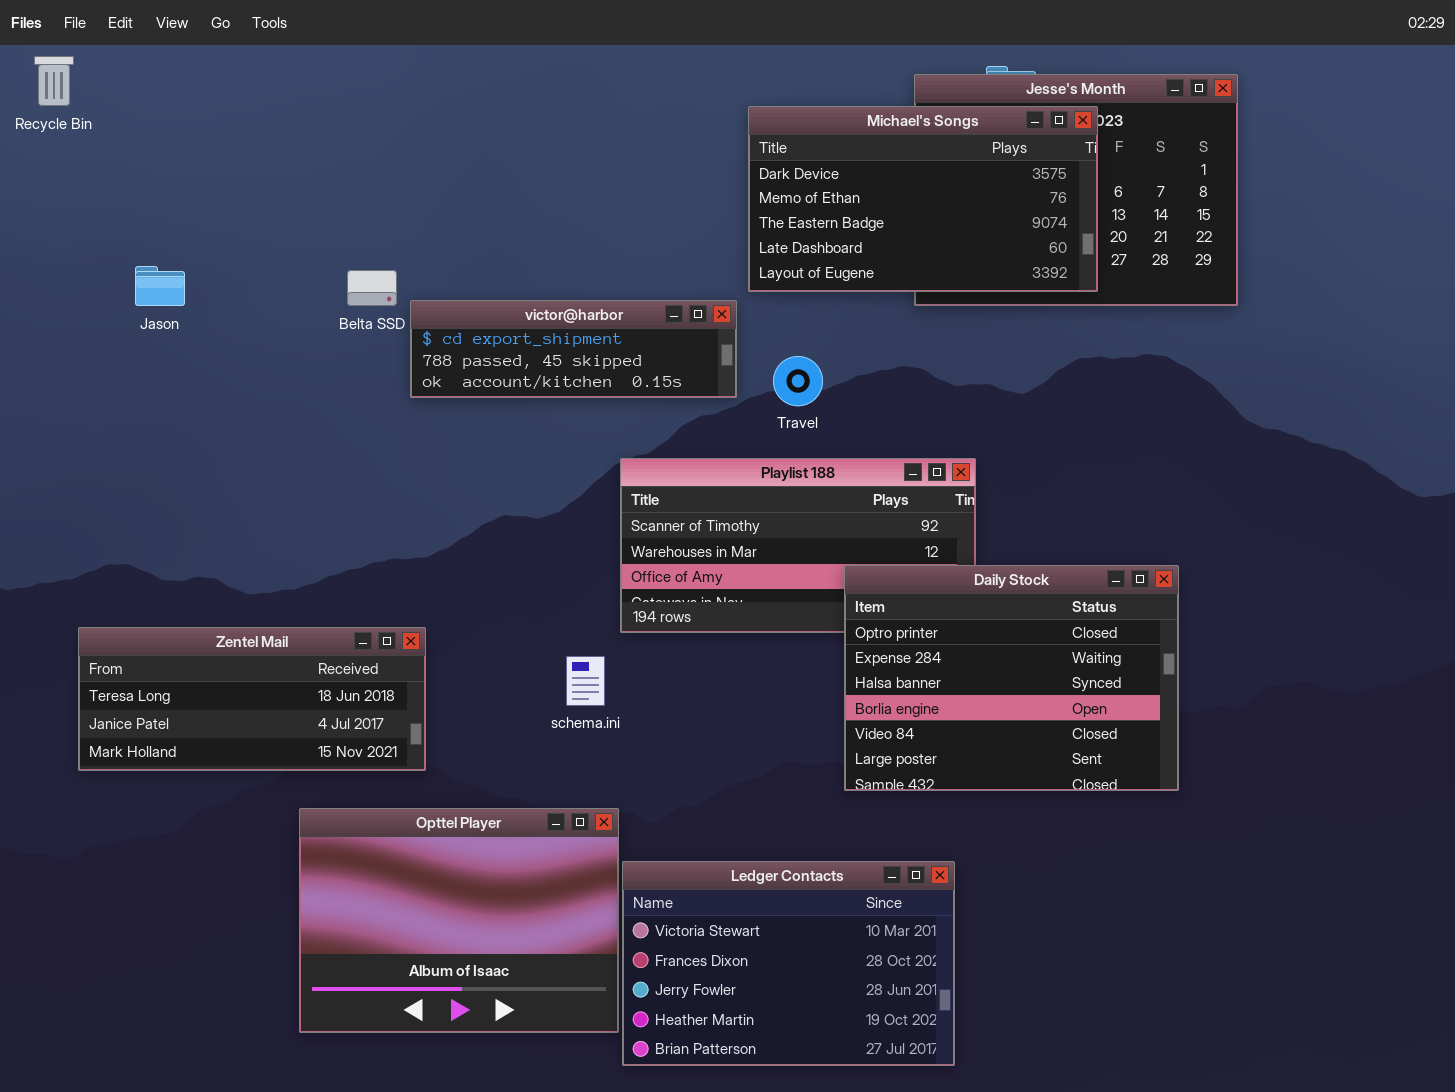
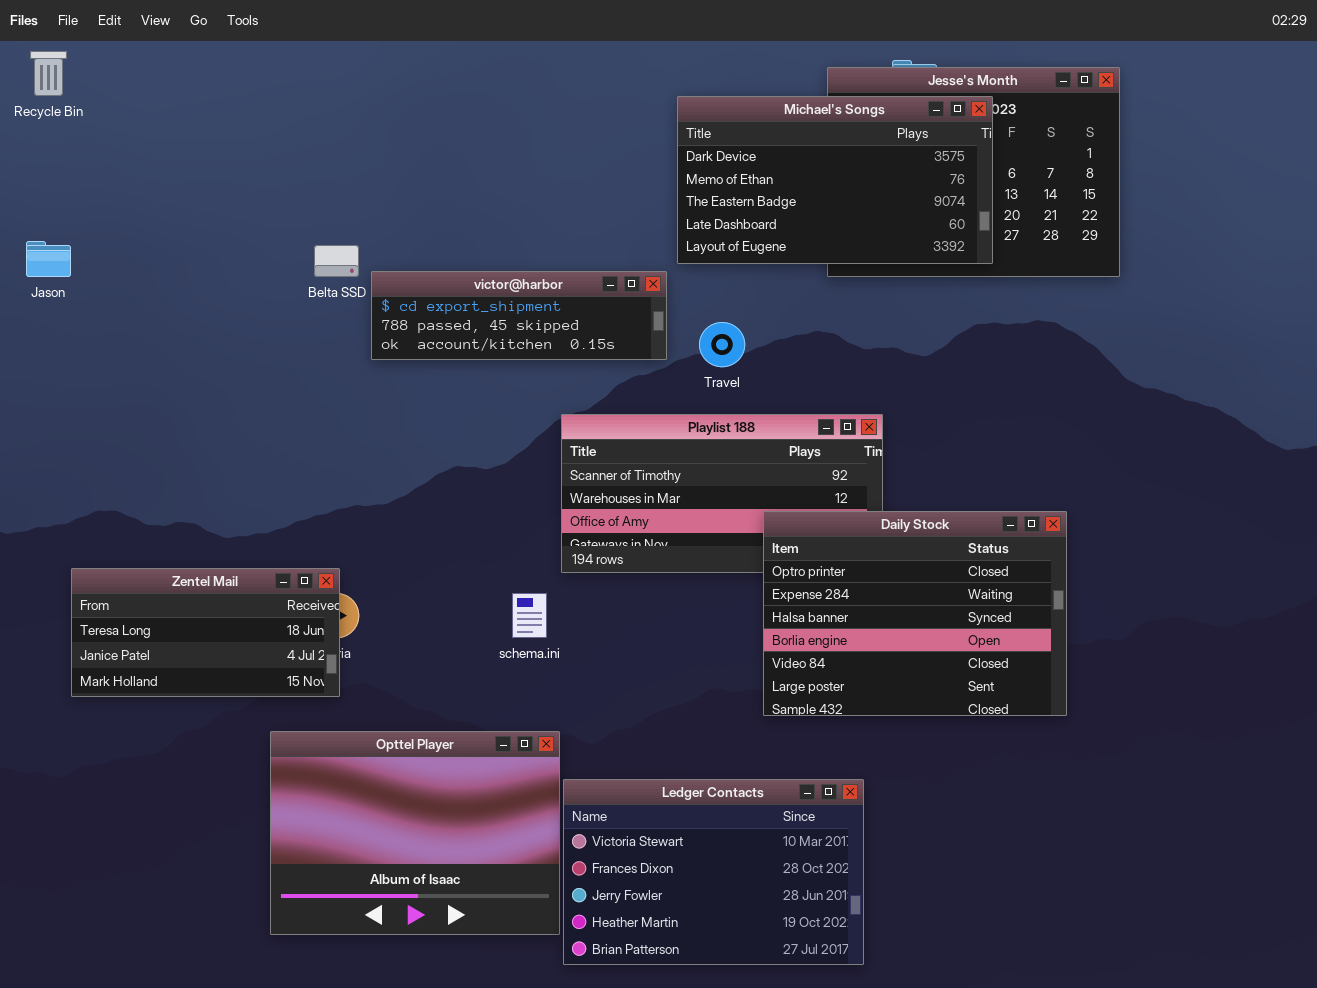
Jason: [135,266,185,306] -> [26,241,71,277], moved
Zentel Mail: [78,627,426,771] -> [71,568,340,697], resized

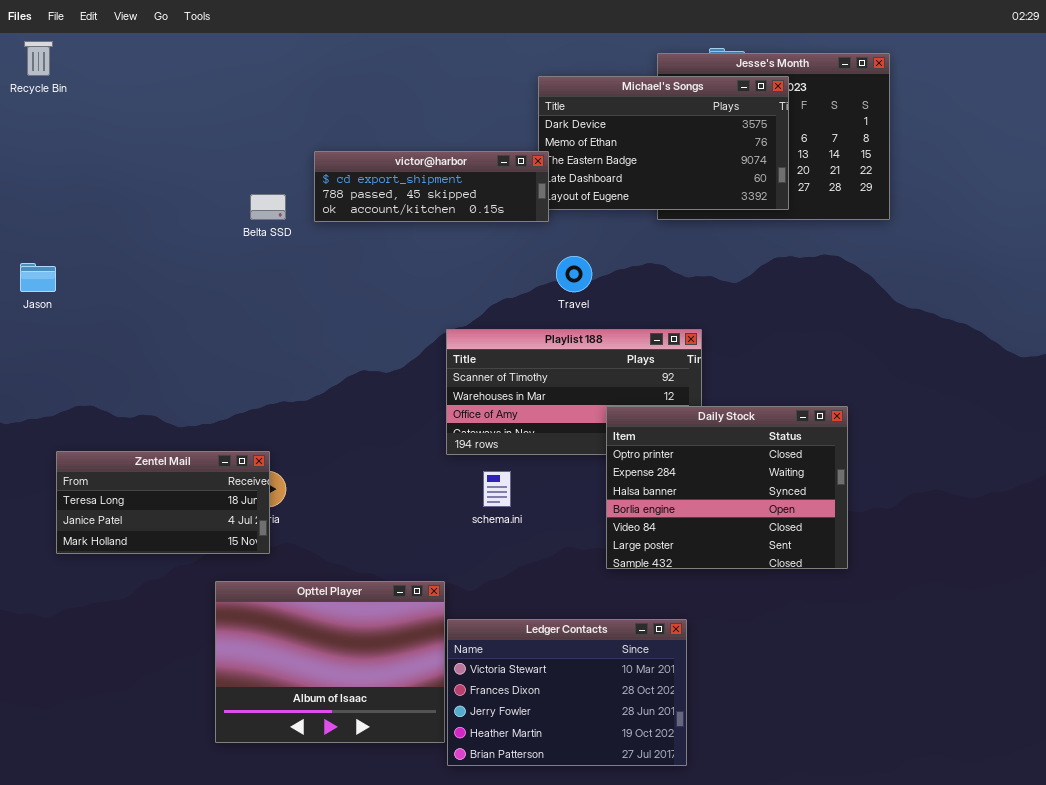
Jason: [26,241,71,277] -> [20,263,56,292], moved
victor@harbor: [371,271,667,360] -> [314,151,549,222], moved
schema.ini: [512,593,547,638] -> [483,471,511,507], moved

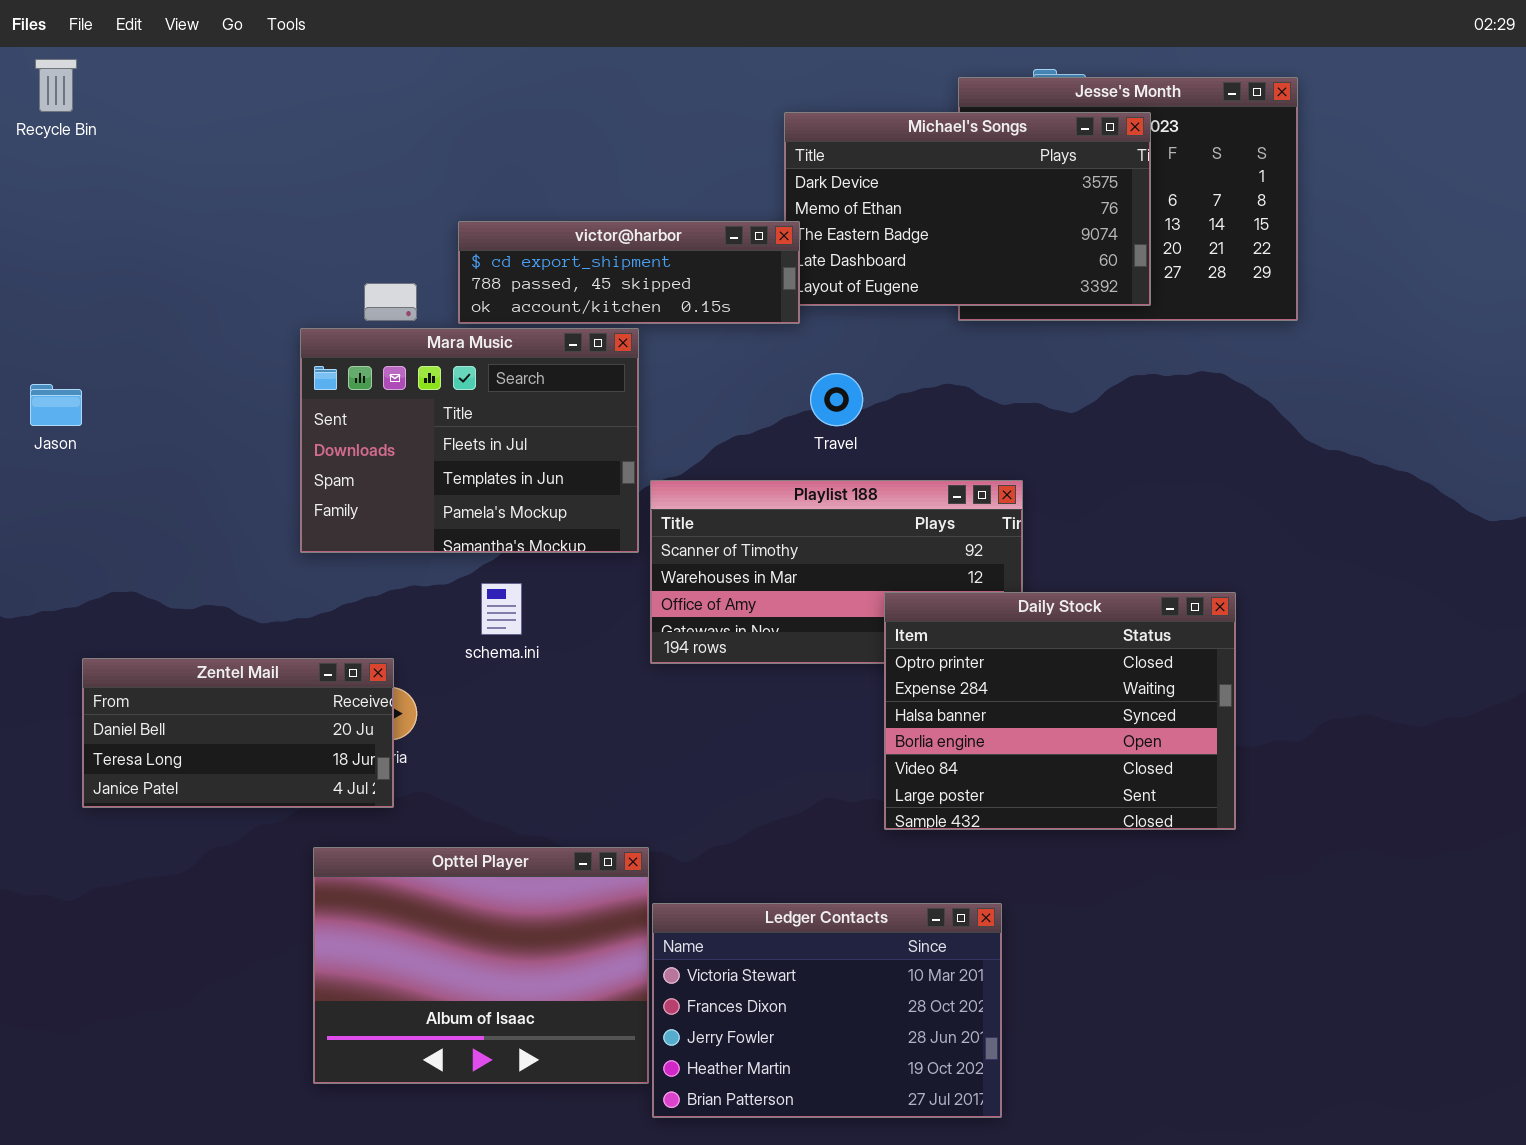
Mara Music: none -> [300,328,639,553], opened
Zentel Mail: [56,451,270,554] -> [82,658,394,808], scrolled up 1 row
schema.ini: [483,471,511,507] -> [481,583,522,635], moved

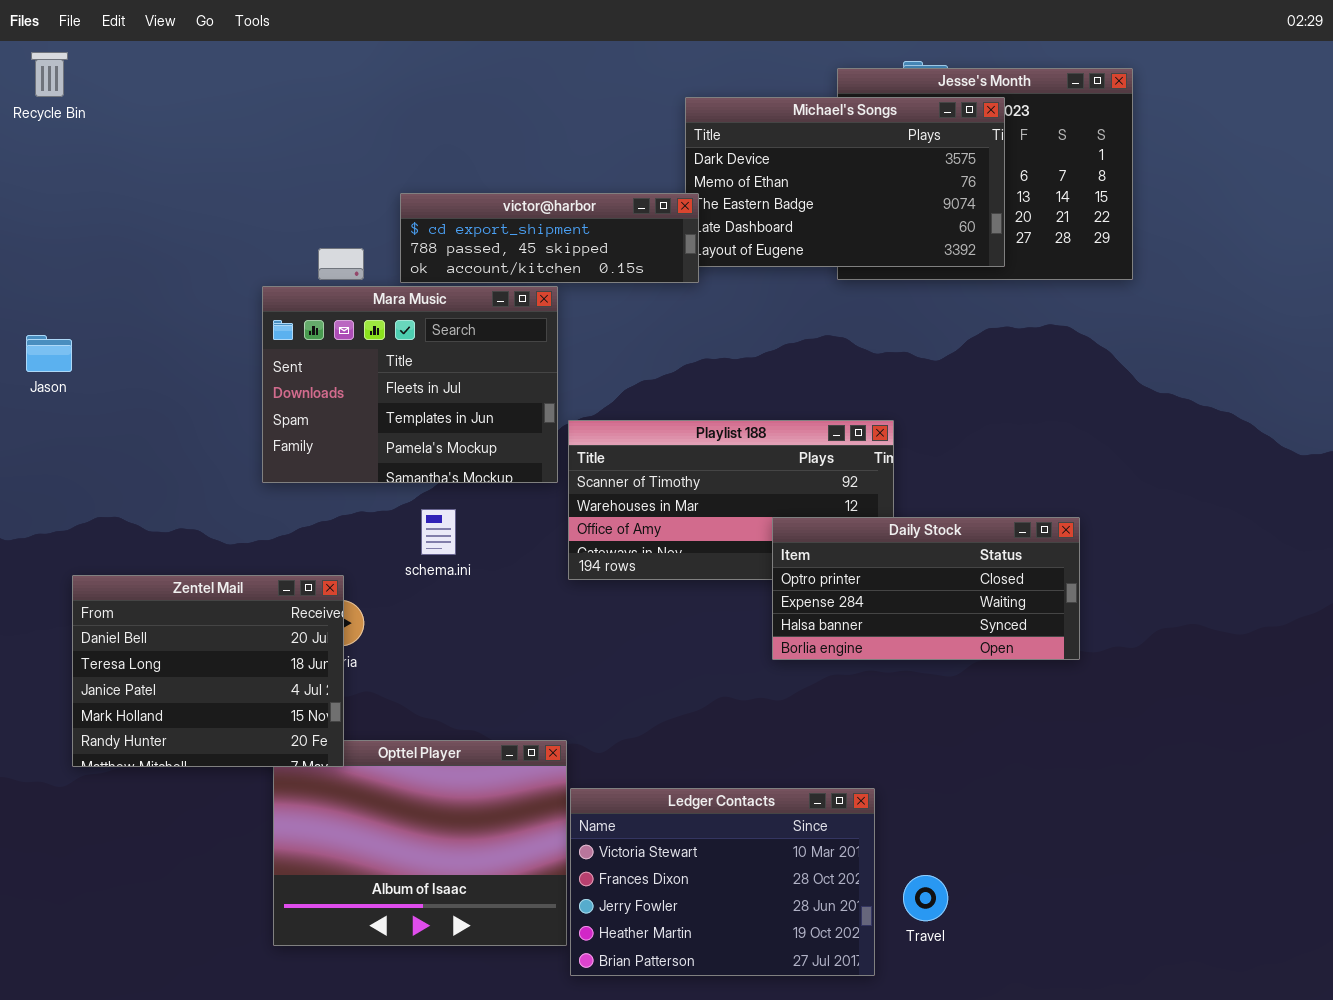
Travel: [810,373,863,426] -> [903,875,948,921], moved
Daily Stock: [884,592,1236,830] -> [772,517,1080,660], resized
Zentel Mail: [82,658,394,808] -> [72,575,344,767], resized

